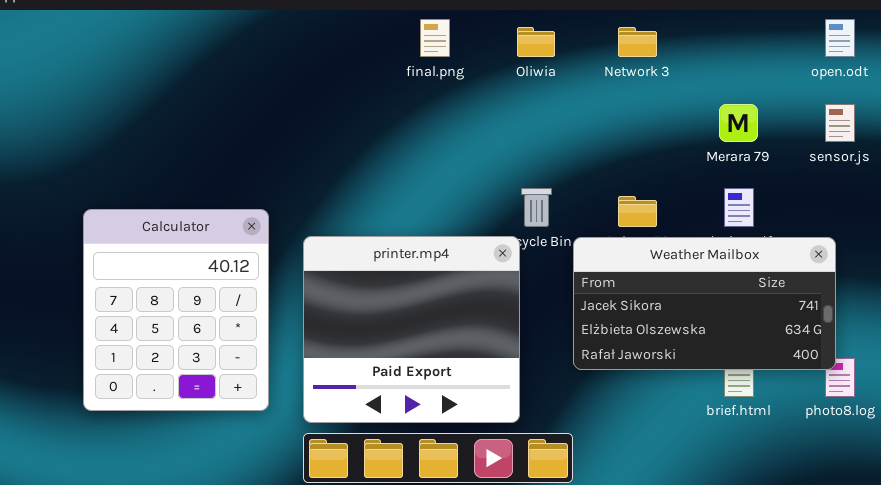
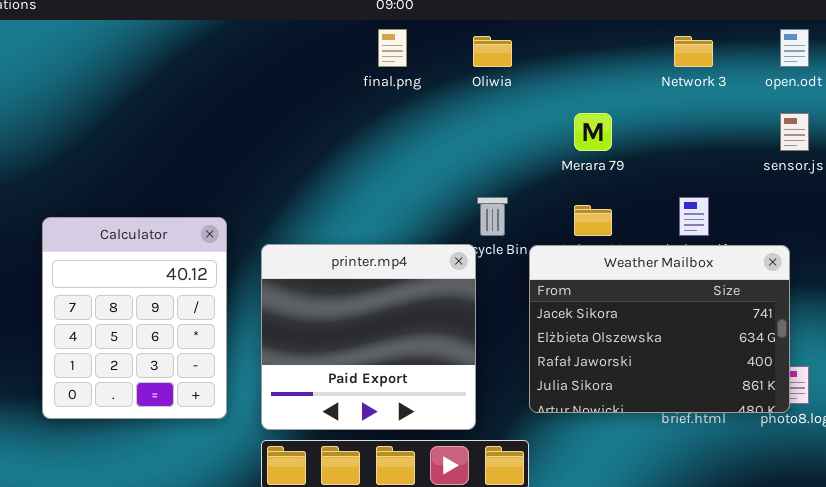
Network 3: [618,27,657,57] -> [674,36,713,67], moved
Merara 79: [719,104,758,142] -> [574,113,612,151], moved
Weather Mailbox: [573,237,836,370] -> [529,245,790,413], resized

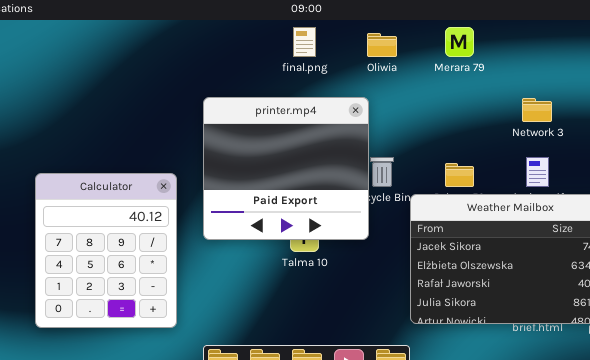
Network 3: [674,36,713,67] -> [522,98,552,122], moved
Merara 79: [574,113,612,151] -> [445,27,474,57], moved
printer.mp4: [261,244,476,430] -> [203,97,369,240], moved

